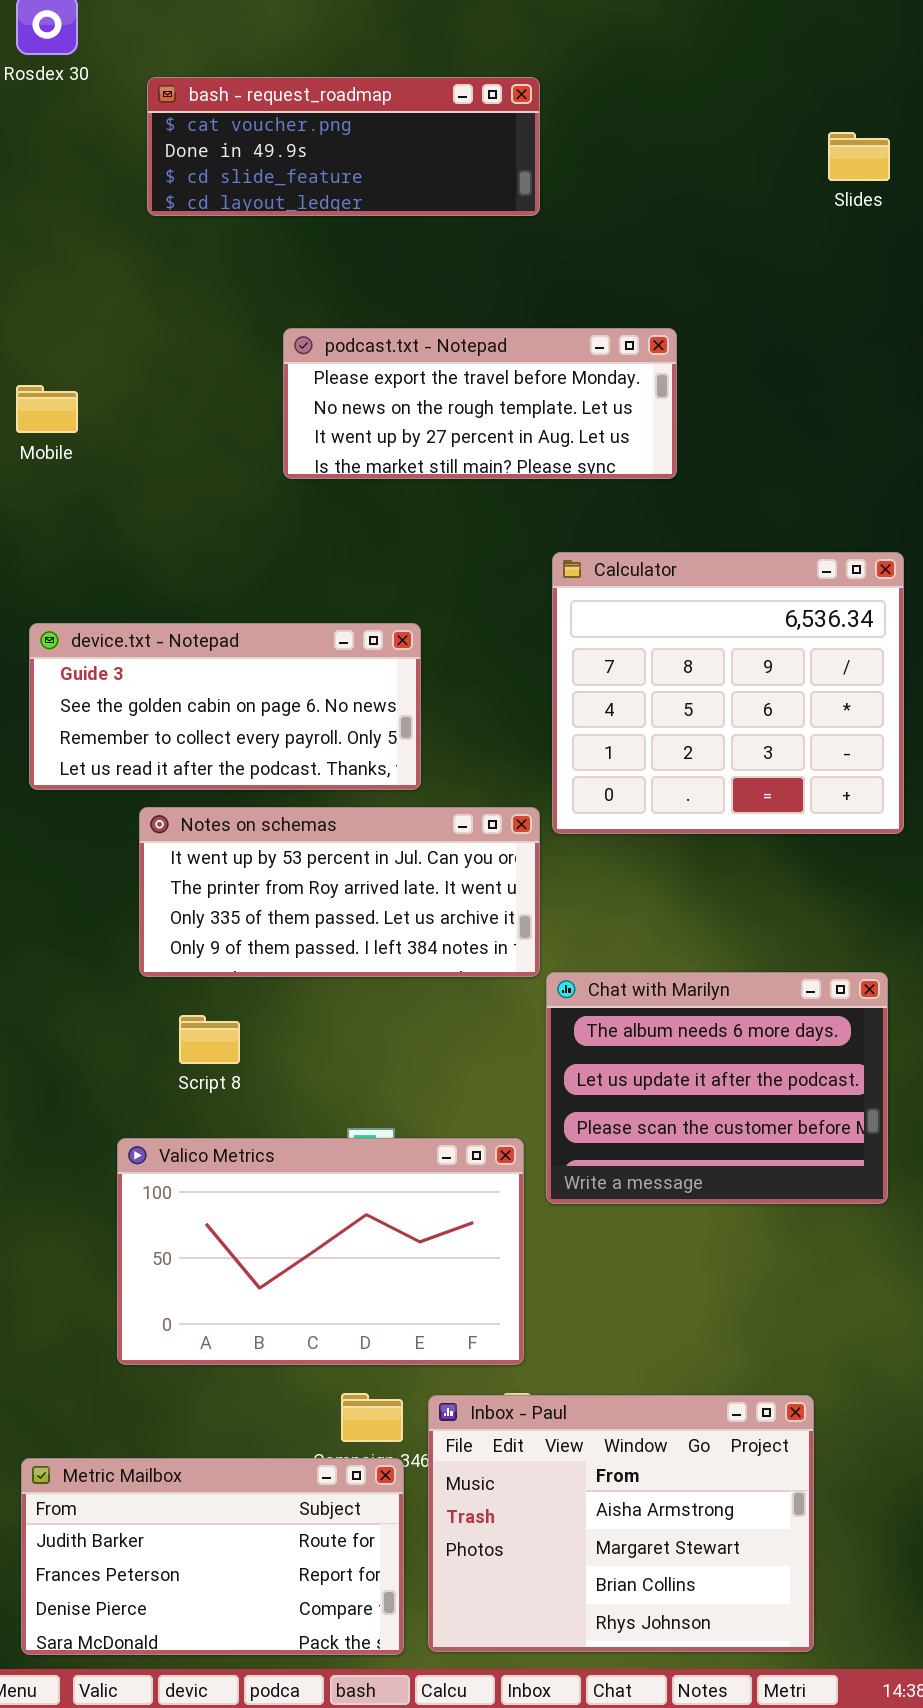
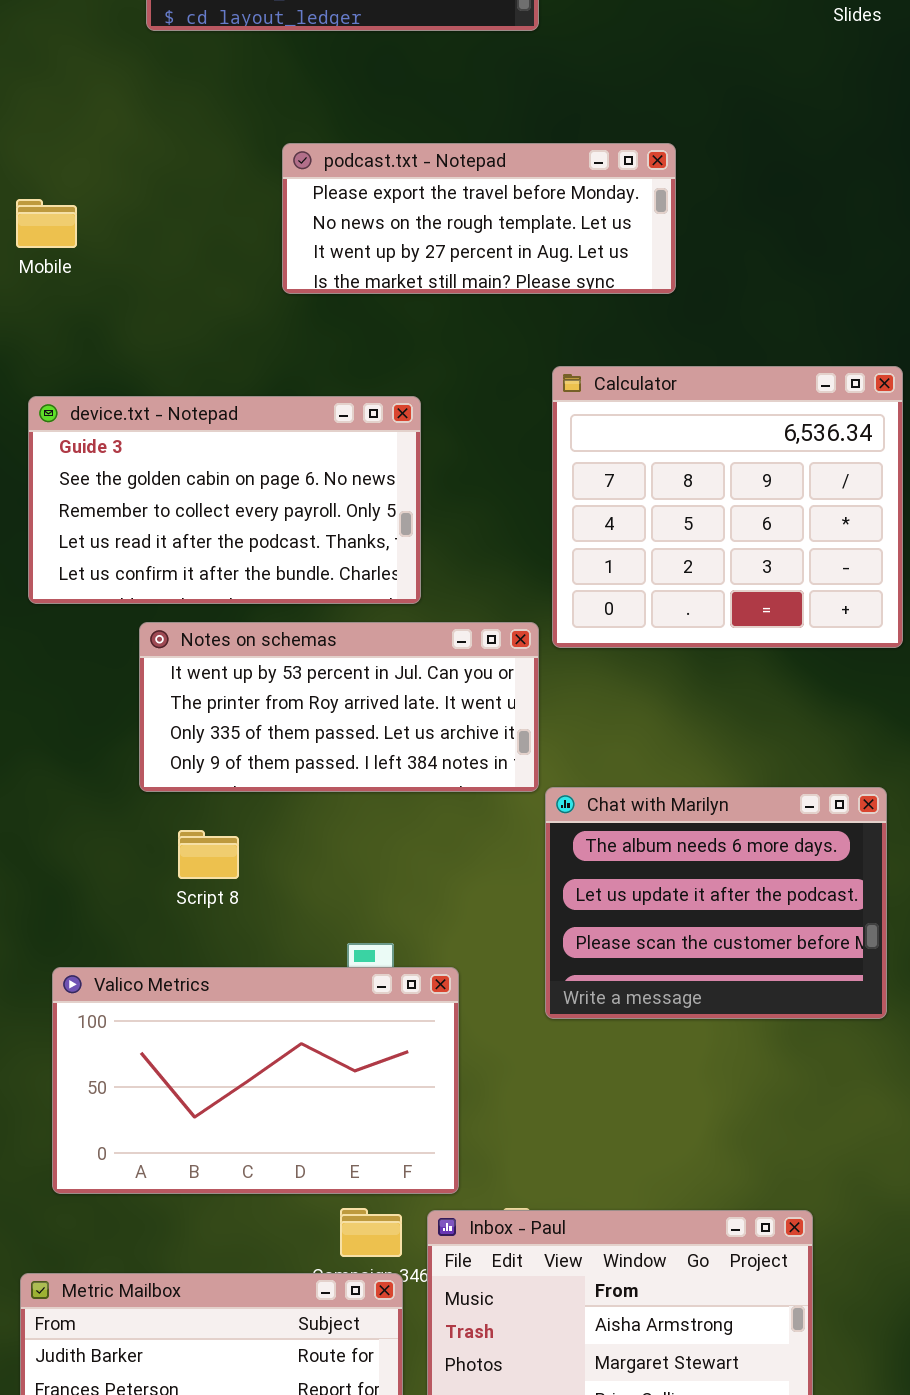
device.txt - Notepad: [29,623,421,790] -> [28,396,421,604], resized
Valico Metrics: [117,1138,524,1365] -> [52,967,459,1194], moved

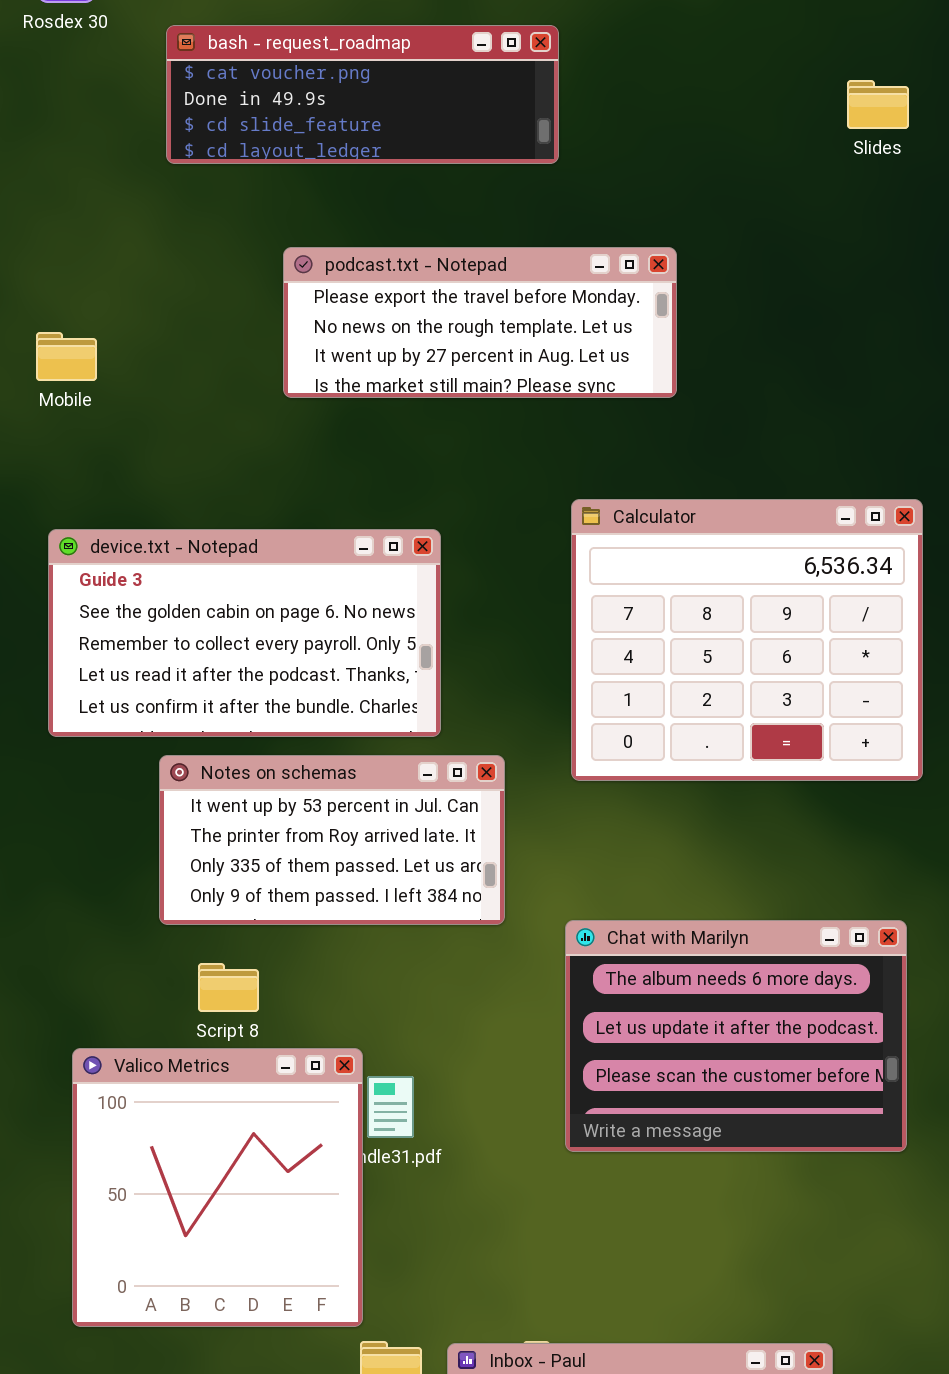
podcast.txt - Notepad: [282,143,676,294] -> [283,247,677,398], moved
Notes on schemas: [139,622,539,792] -> [159,755,505,925], resized
Valico Metrics: [52,967,459,1194] -> [72,1048,363,1327], resized

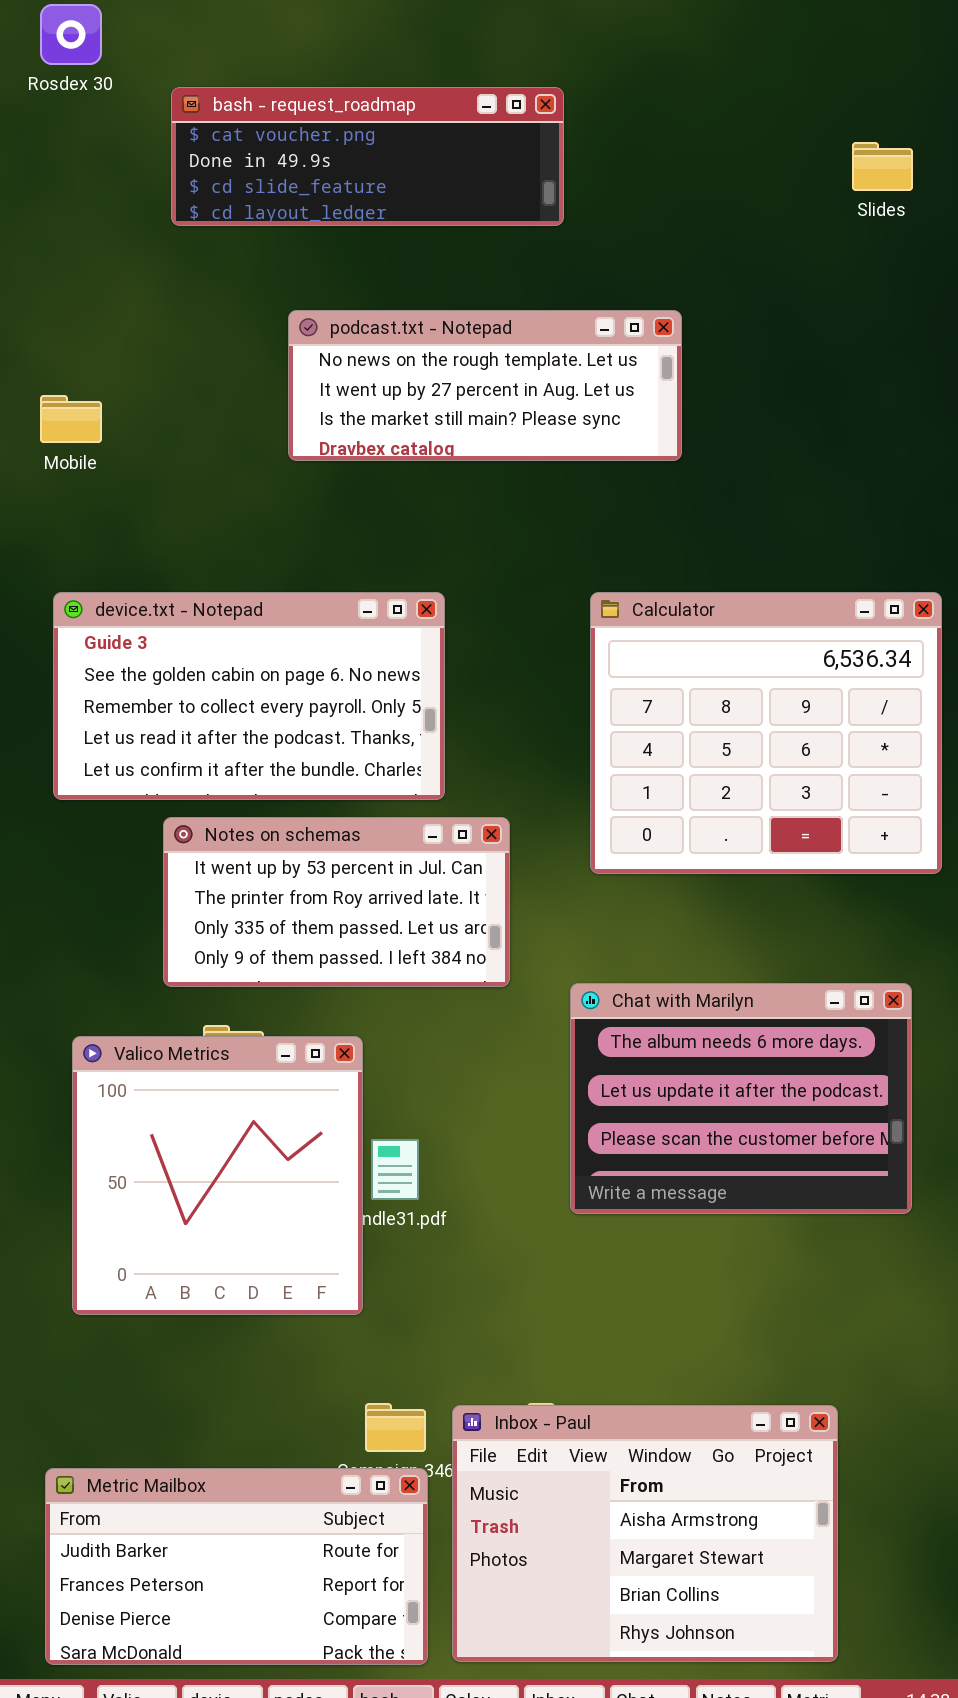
podcast.txt - Notepad: [283,247,677,398] -> [288,310,682,461], scrolled down 1 row
Calculator: [571,499,923,781] -> [590,592,942,874], moved
Valico Metrics: [72,1048,363,1327] -> [72,1036,363,1315], moved

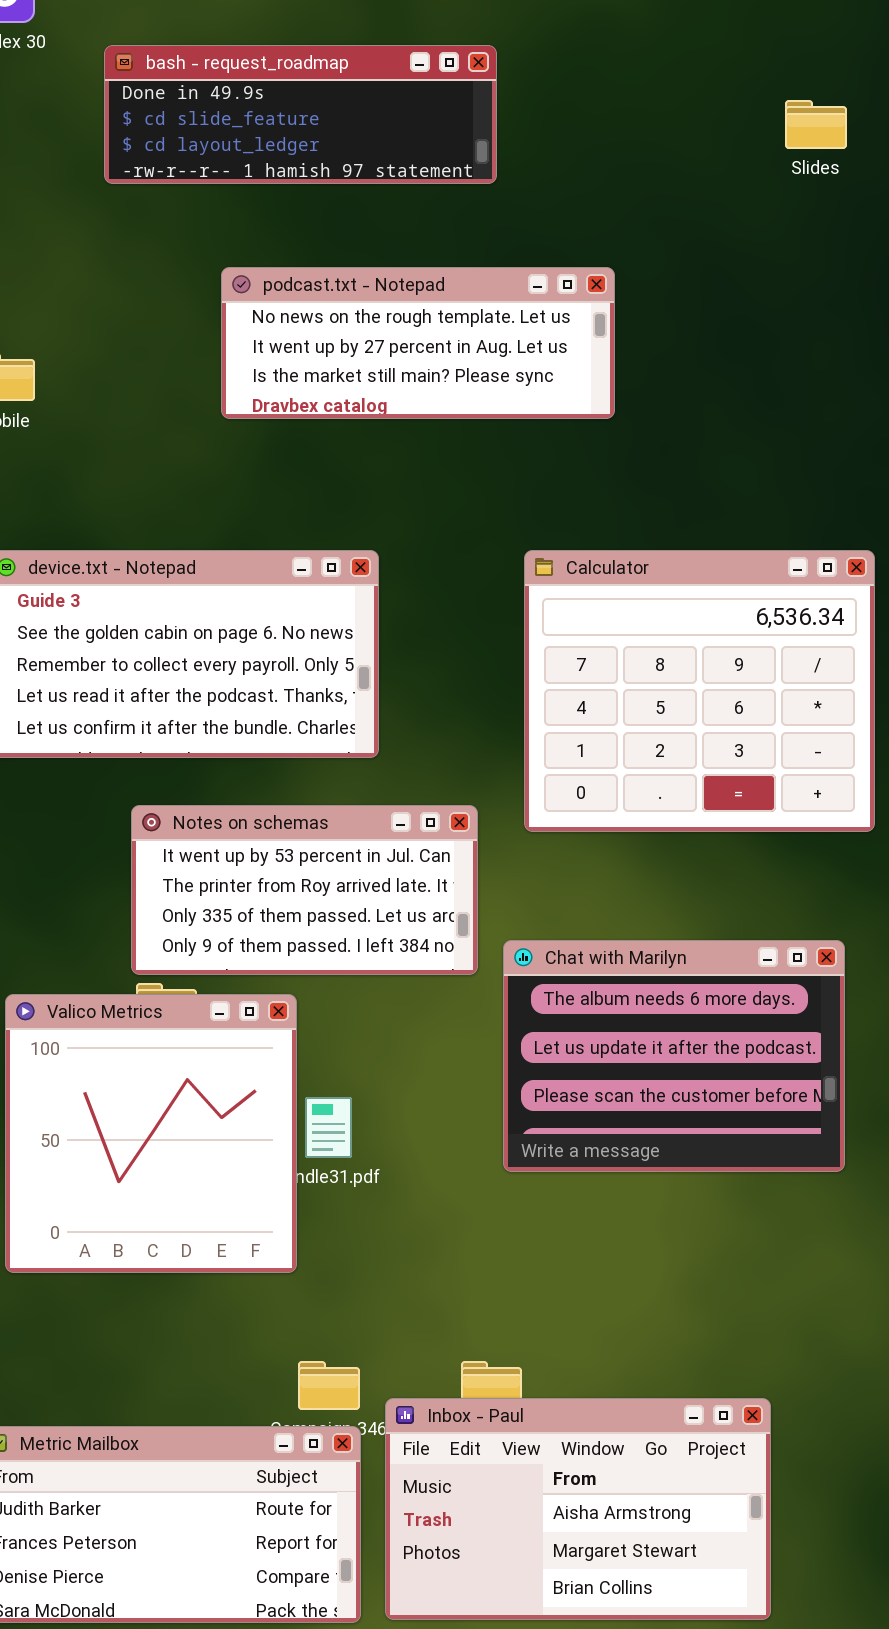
bash - request_roadmap: [171,87,564,226] -> [104,45,497,184], scrolled down 1 row
Notes on schemas: [163,817,510,987] -> [131,805,478,975], moved
Inbox - Paul: [452,1405,838,1662] -> [385,1398,771,1620], resized

